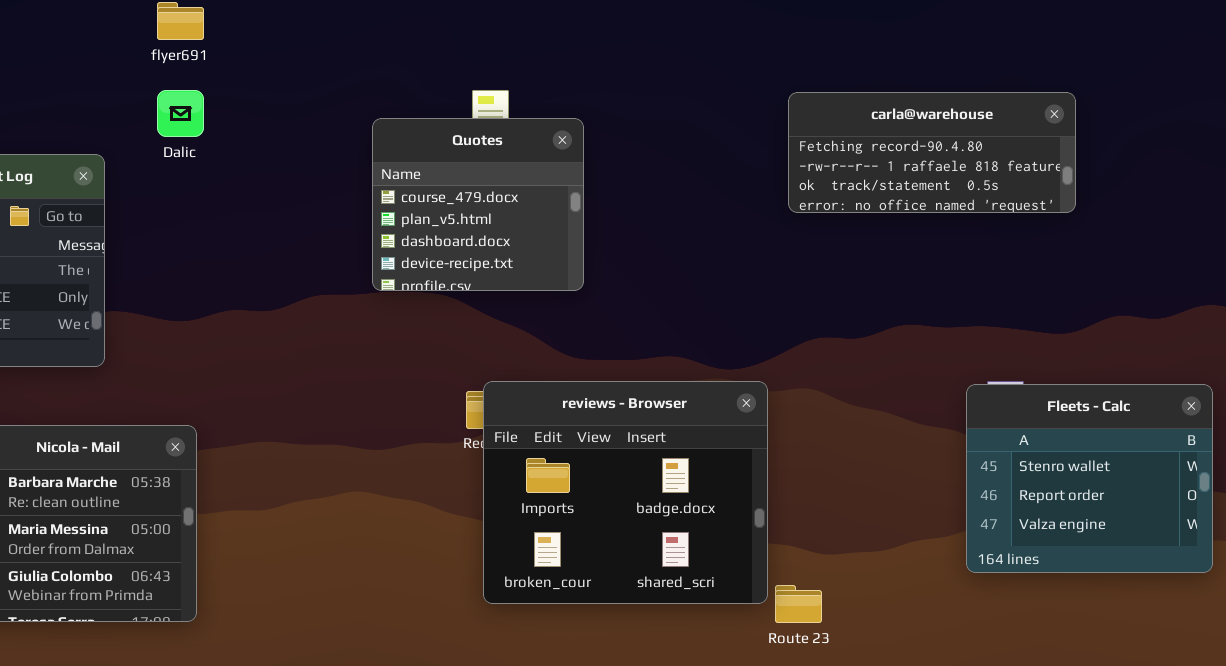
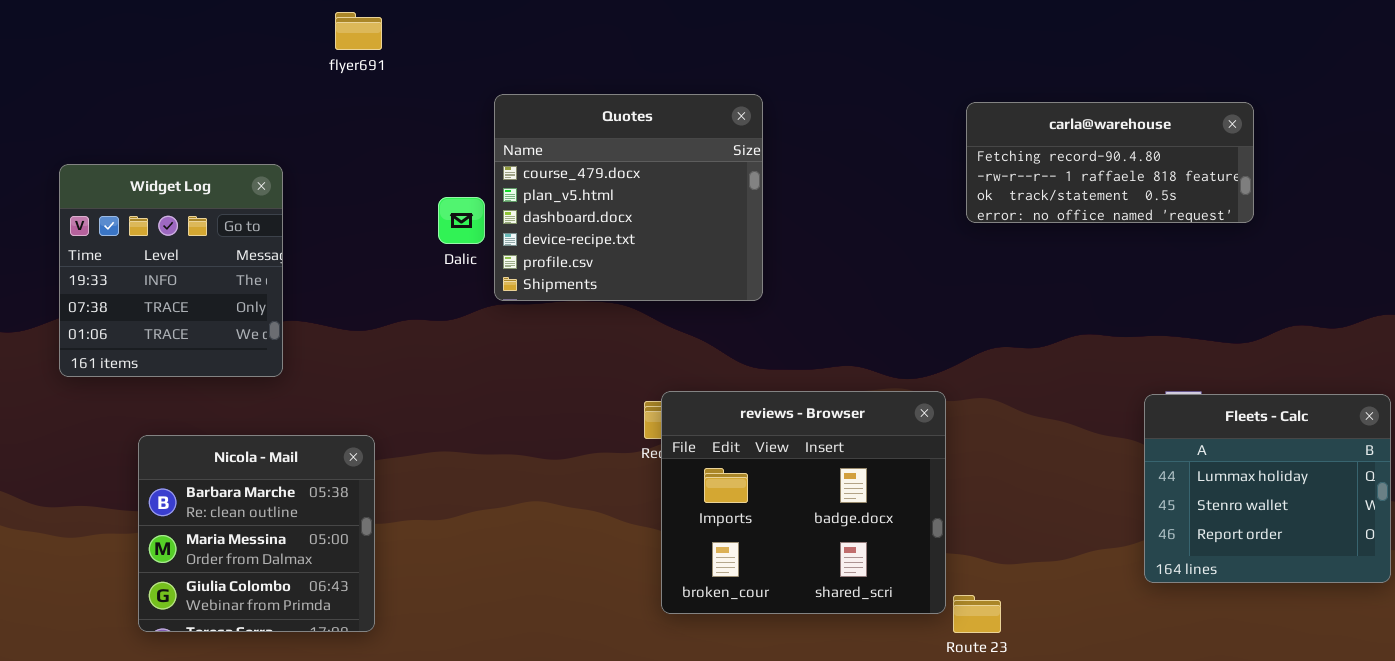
Dalic: [157,90,204,137] -> [438,197,485,244], moved
Quotes: [372,118,584,291] -> [494,94,763,301], resized
Fleets - Calc: [966,384,1213,573] -> [1144,394,1391,583], scrolled up 1 row

